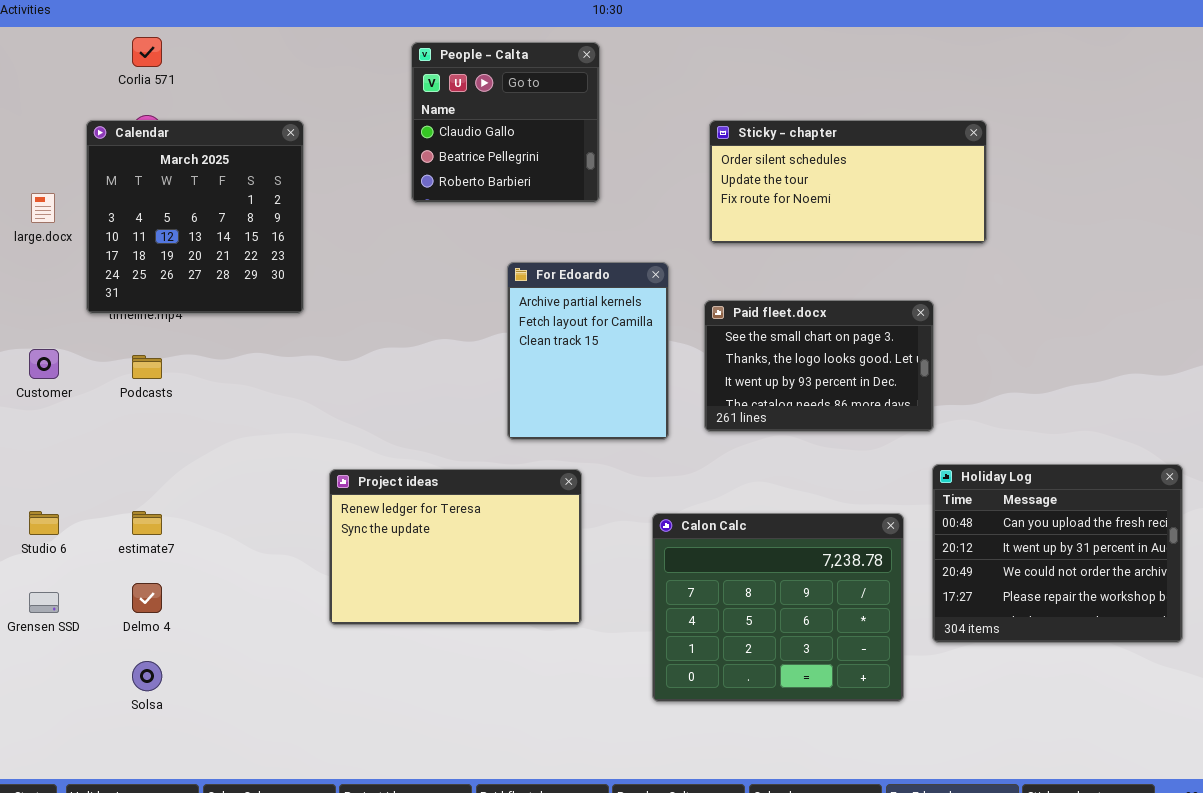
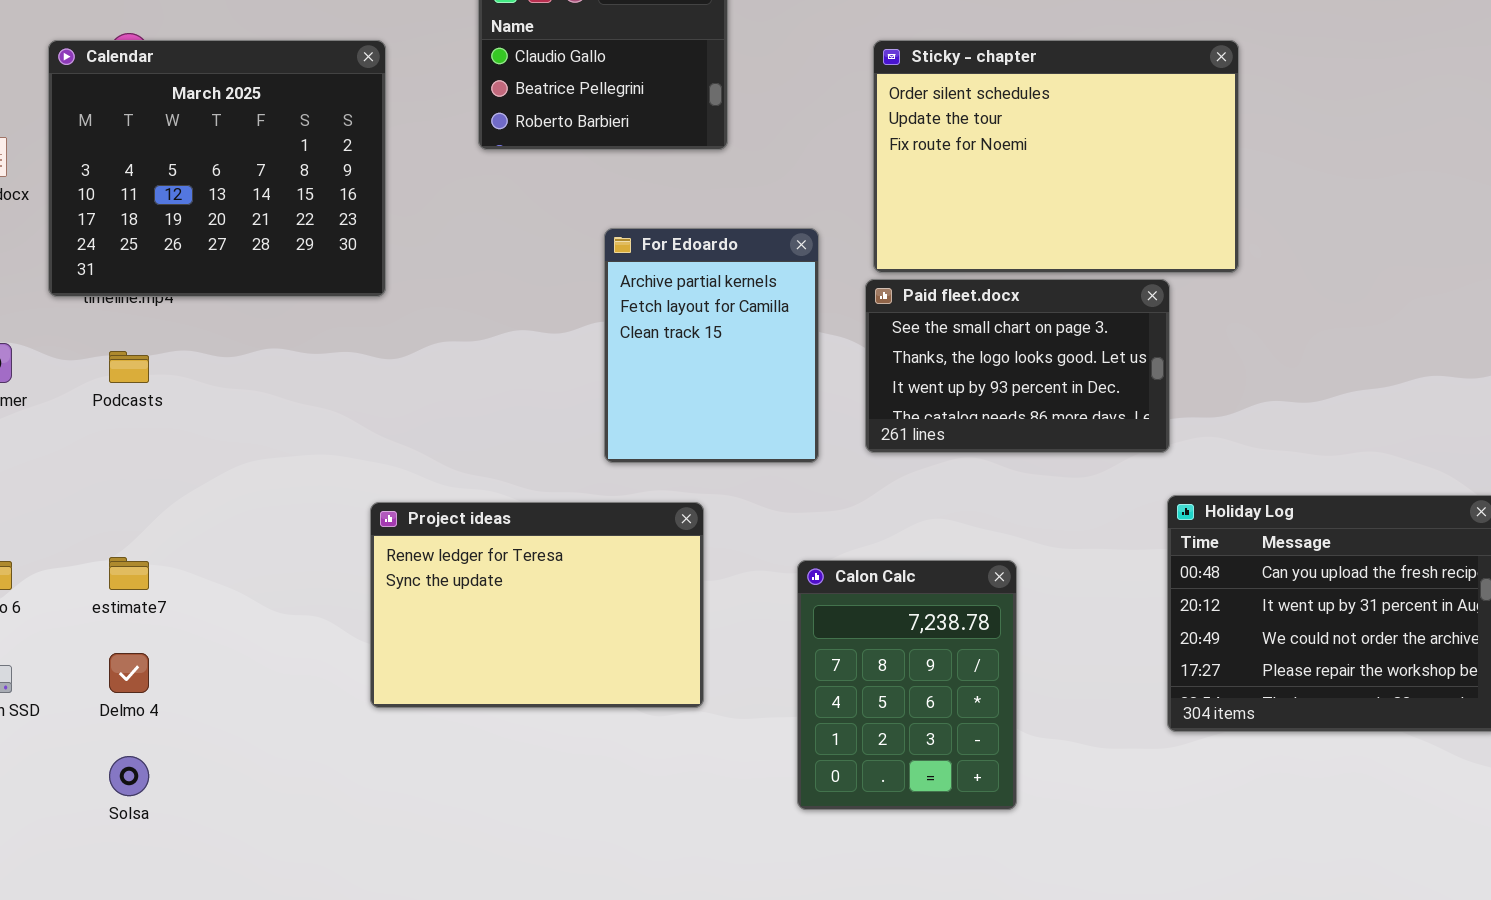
Calendar: [86,120,304,314] -> [48,40,386,297], resized
Sticky - chapter: [709,120,987,244] -> [873,40,1239,273], resized
Calon Calc: [652,513,904,702] -> [797,560,1017,810], resized

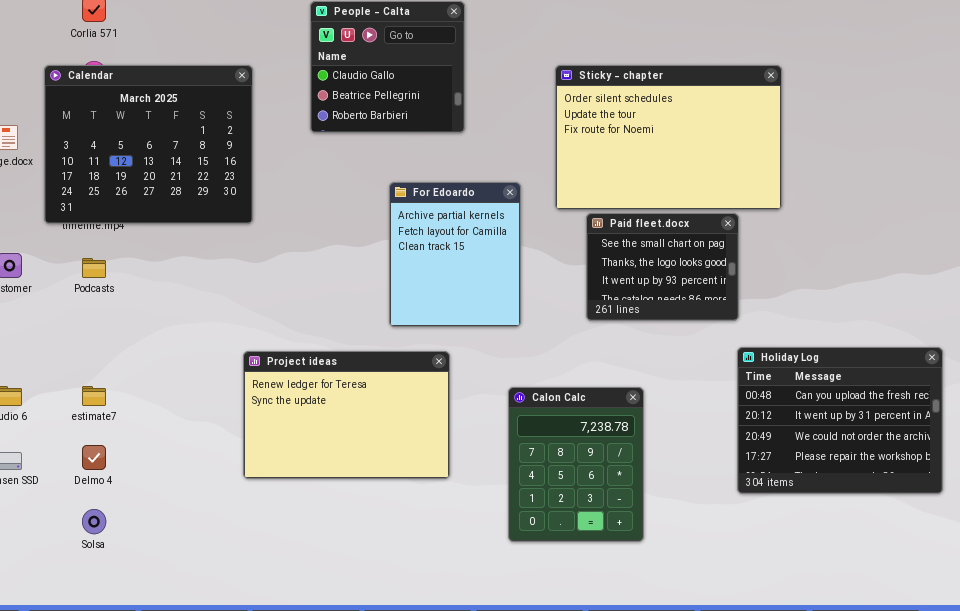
Paid fleet.docx: [865,279,1170,453] -> [586,213,739,321], resized

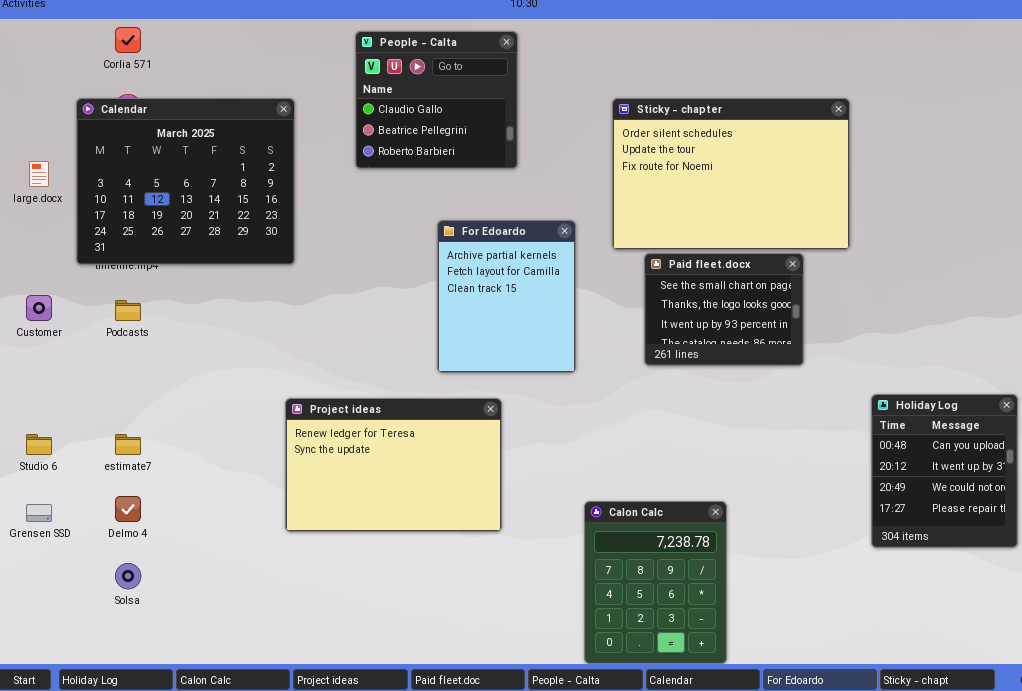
Holiday Log: [737,347,943,494] -> [871,394,1018,548], resized
Calon Calc: [508,387,644,542] -> [584,501,727,664], moved

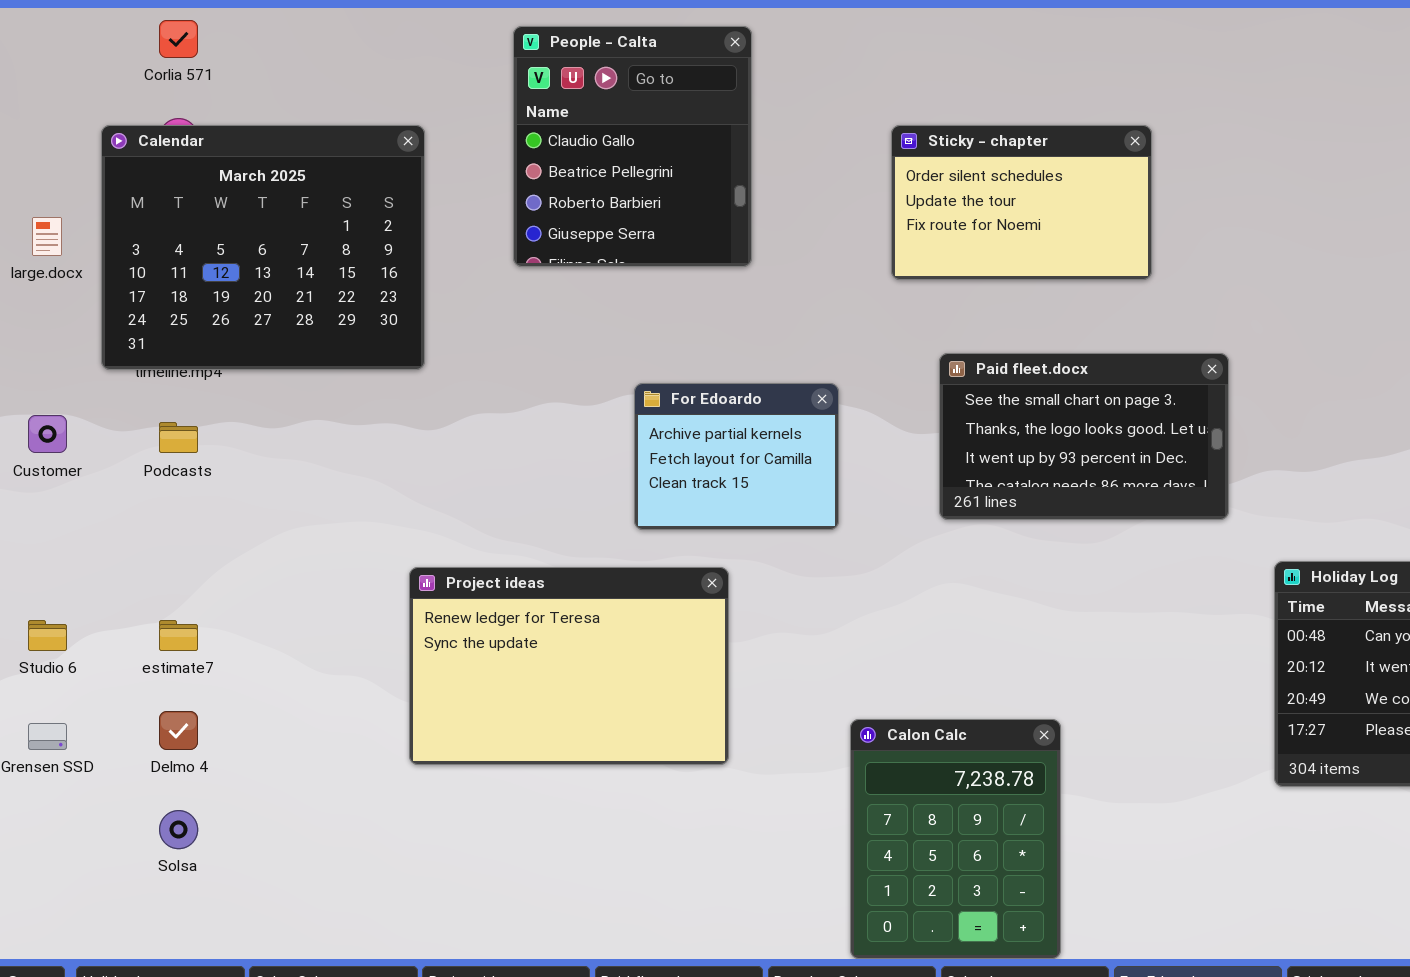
People - Calta: [355,31,518,169] -> [513,26,752,267], resized
Sticky - chapter: [612,98,850,250] -> [891,125,1152,280], resized
For Edoardo: [437,220,576,373] -> [634,383,839,530], resized
Paid fleet.docx: [644,253,804,366] -> [939,353,1229,520], resized

